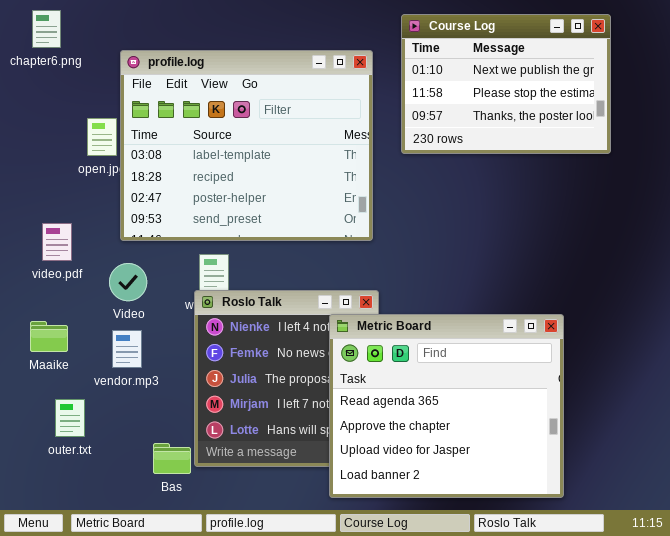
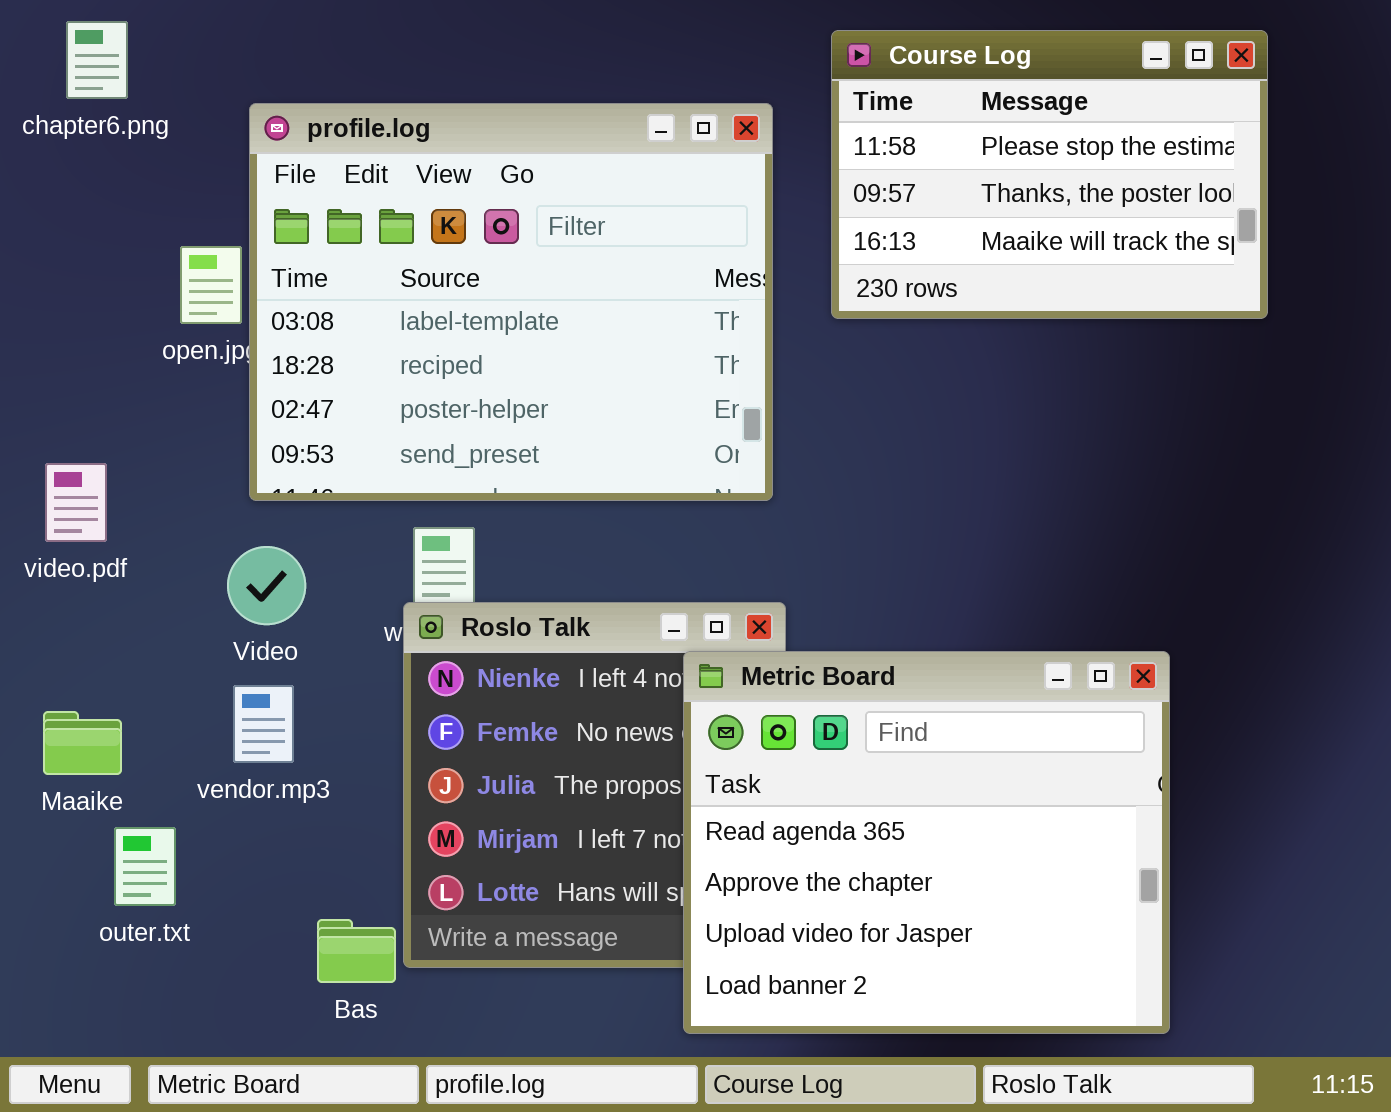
Course Log: [401,14,611,154] -> [831,30,1268,319], scrolled down 1 row
video.pdf: [42,223,72,261] -> [45,463,107,542], moved
Maaike: [30,321,68,352] -> [43,711,122,775], moved

